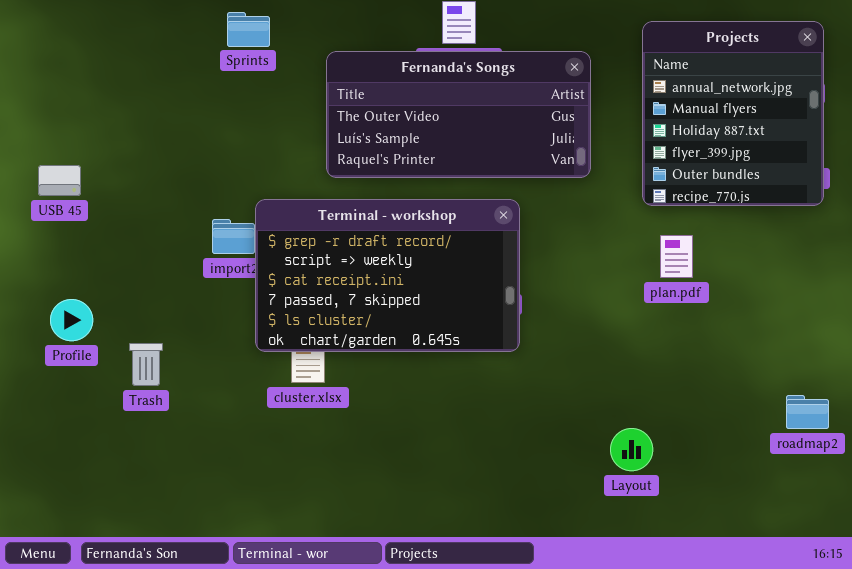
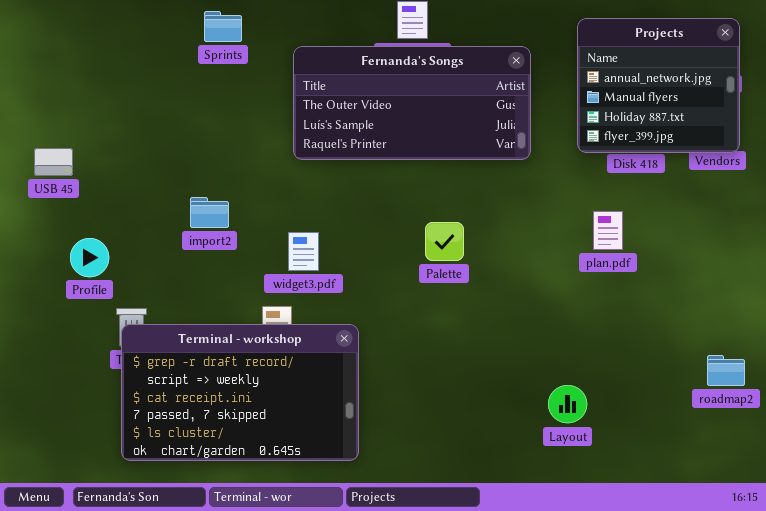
Projects: [642,21,824,206] -> [577,18,740,153], resized
Terminal - workshop: [255,199,520,352] -> [121,324,359,461], moved
Profile: [50,299,93,341] -> [70,238,109,277], moved

